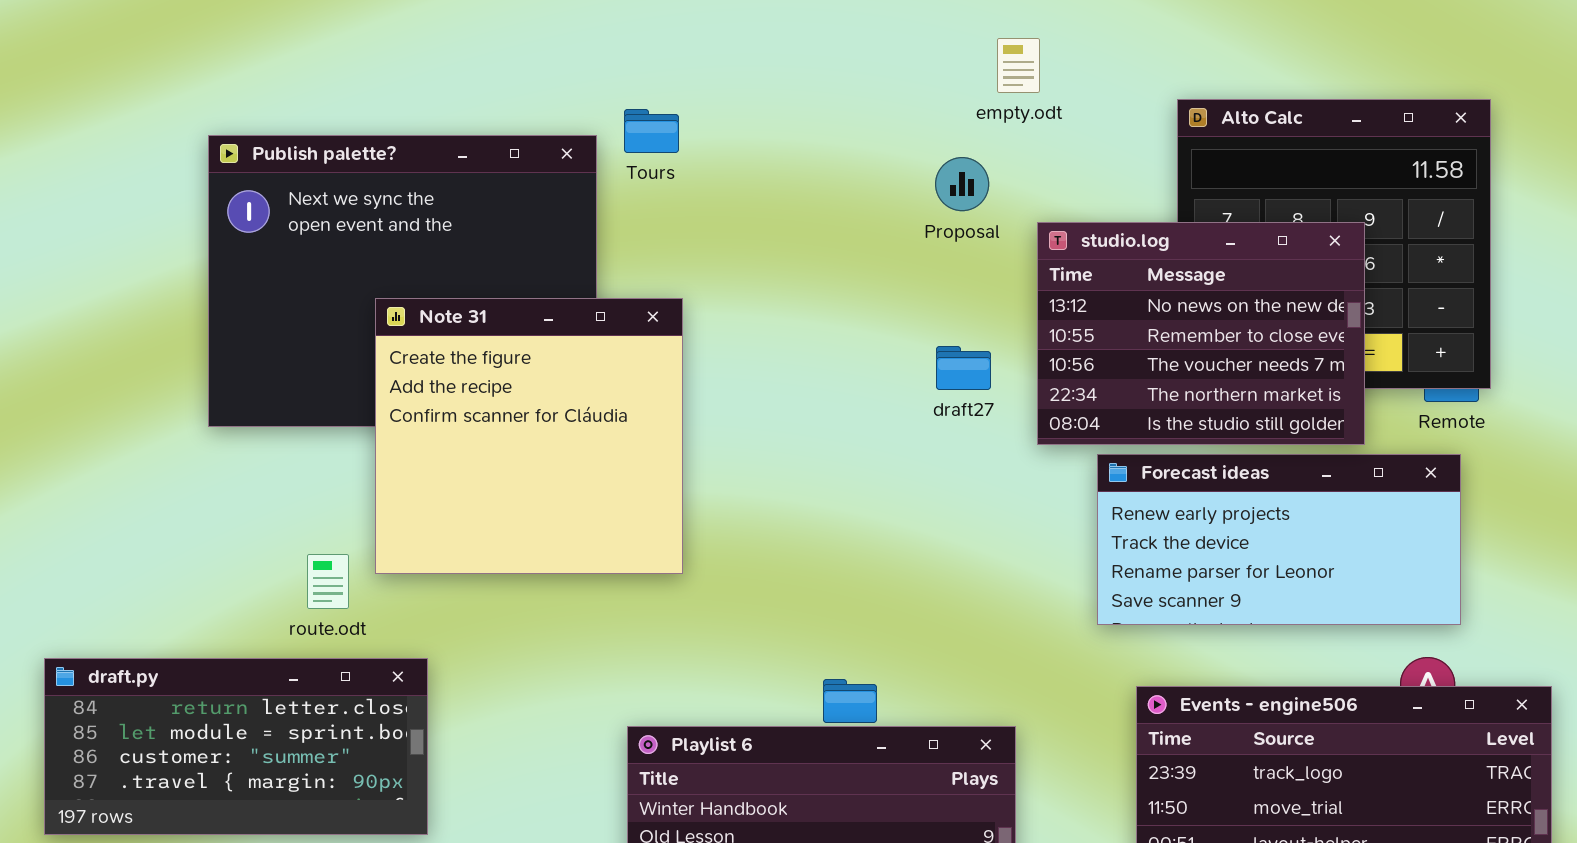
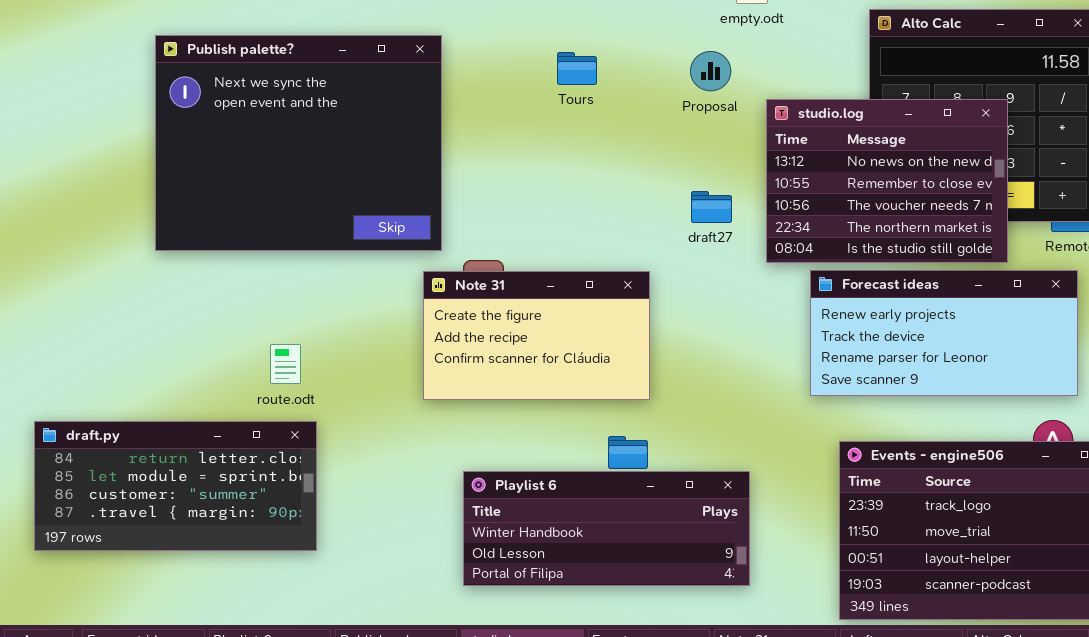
Tours: [624,109,679,153] -> [557,52,597,85], moved
Note 31: [375,298,683,574] -> [423,271,650,400], moved, resized
route.odt: [307,554,349,609] -> [270,344,301,384], moved

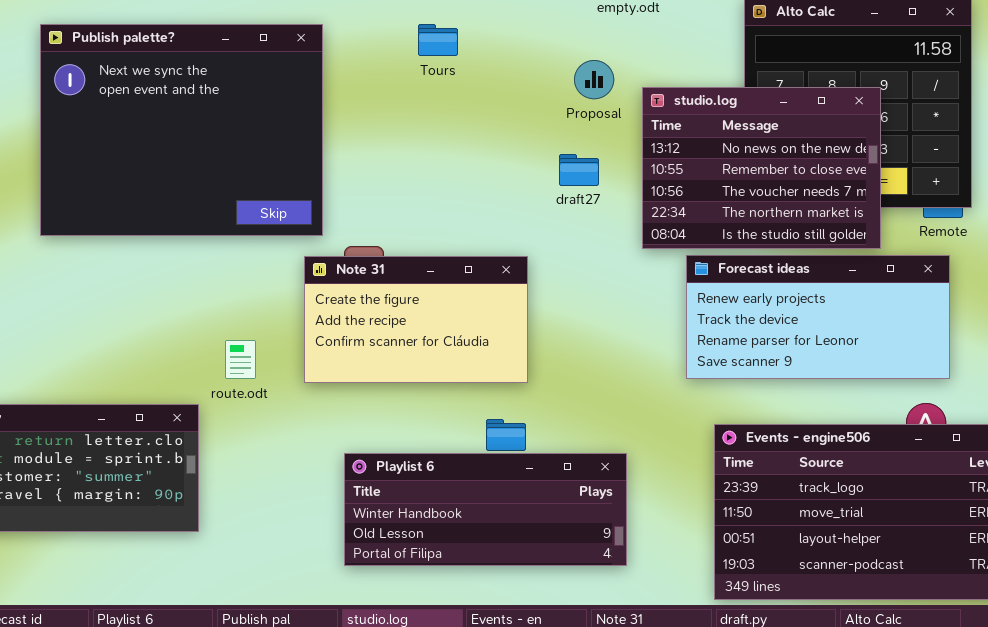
Proposal: [690,51,731,91] -> [574,60,614,99], moved
Tours: [557,52,597,85] -> [418,24,458,56], moved
draft27: [691,191,732,223] -> [559,154,599,186], moved
route.odt: [270,344,301,384] -> [225,340,256,379], moved

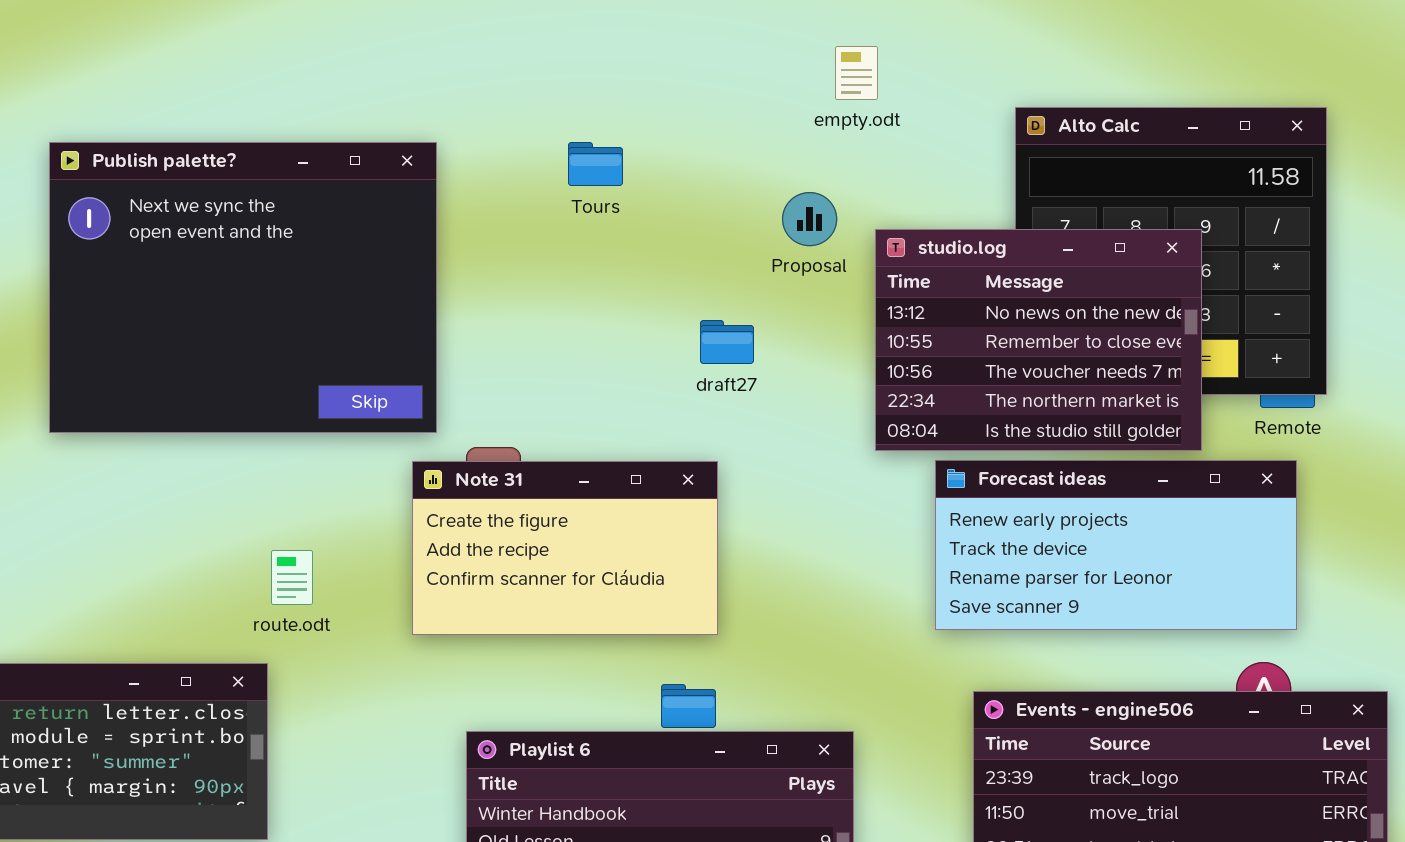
draft27: [559,154,599,186] -> [700,320,754,364], moved
route.odt: [225,340,256,379] -> [271,550,313,605], moved

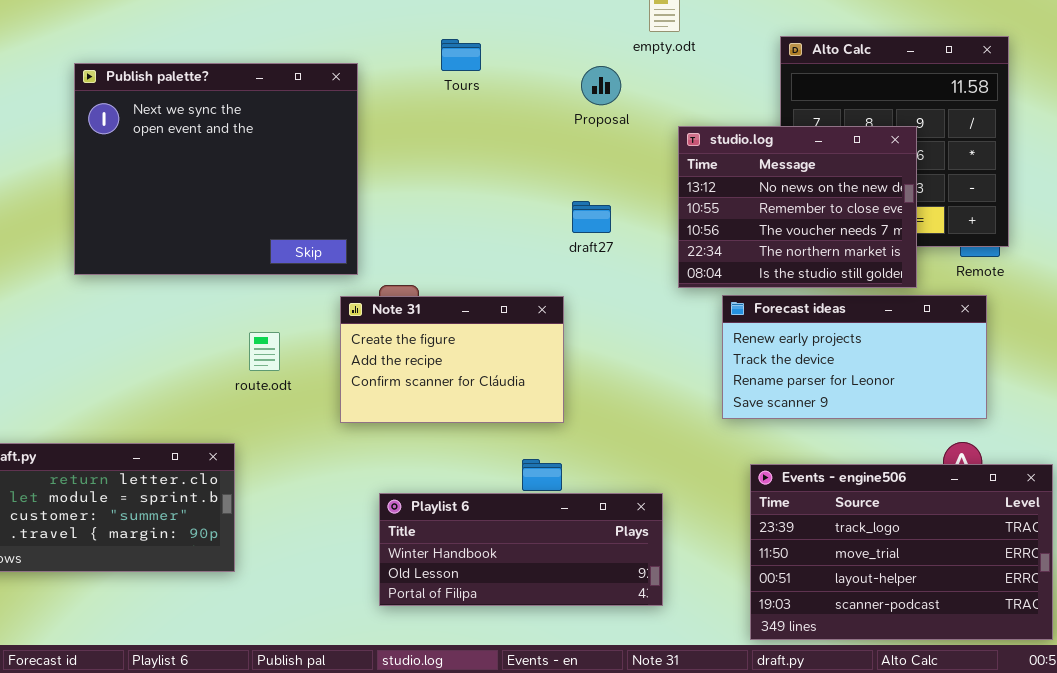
Tours: [568,142,623,186] -> [441,39,481,71], moved
Proposal: [782,192,837,246] -> [581,66,621,105], moved
draft27: [700,320,754,364] -> [572,201,611,233], moved
route.odt: [271,550,313,605] -> [249,332,280,371], moved

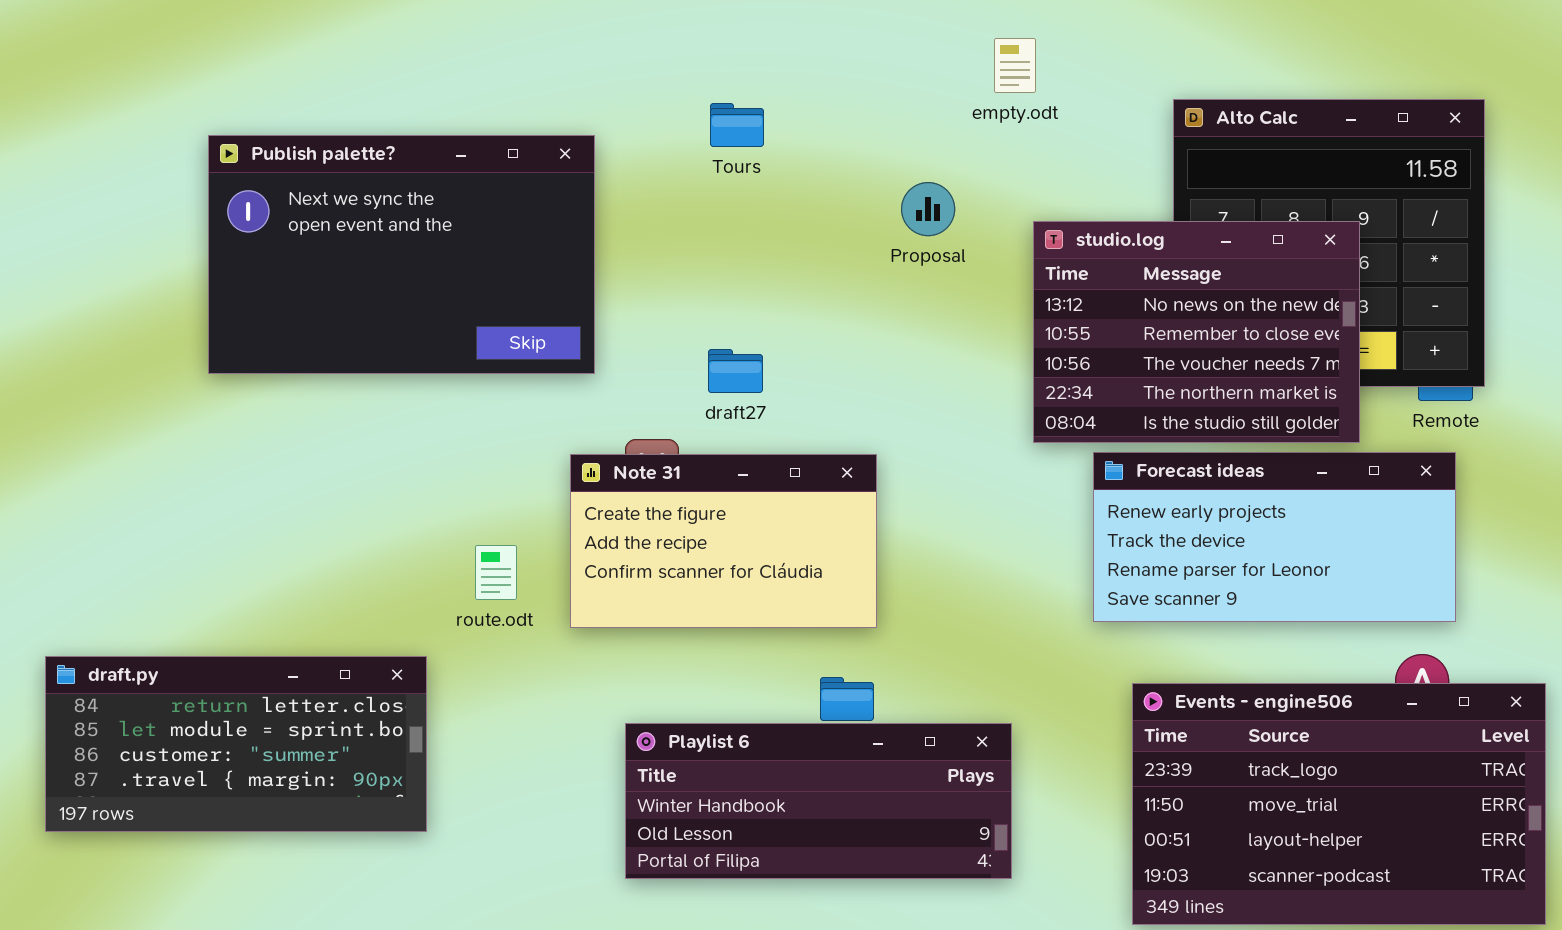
Publish palette?: [74,63,358,275] -> [208,135,595,374], resized
Proposal: [581,66,621,105] -> [901,182,955,236], moved
draft27: [572,201,611,233] -> [708,349,763,393], moved
route.odt: [249,332,280,371] -> [475,545,517,600], moved

